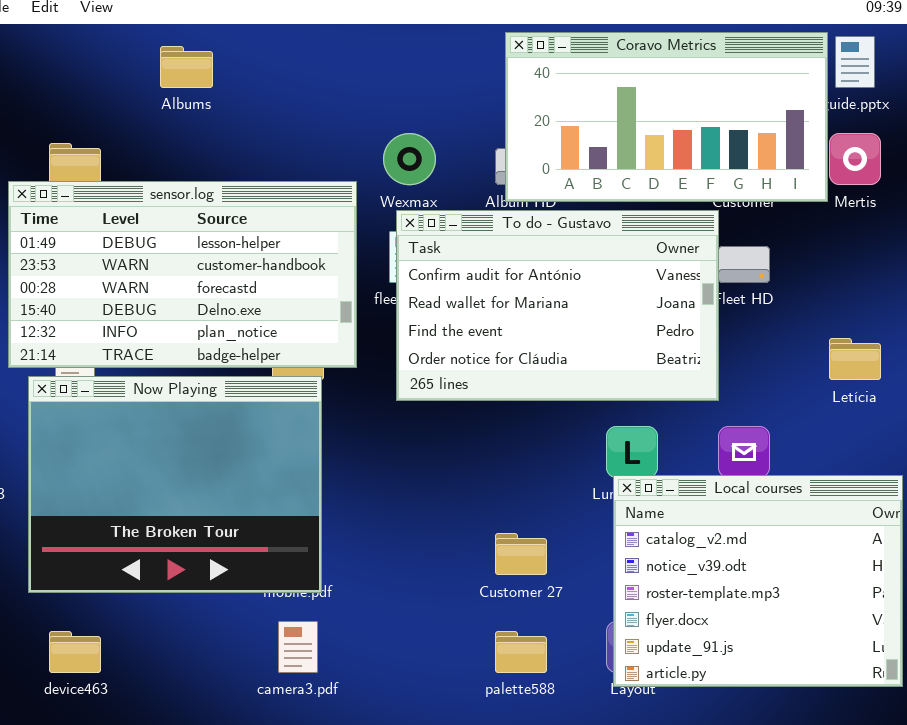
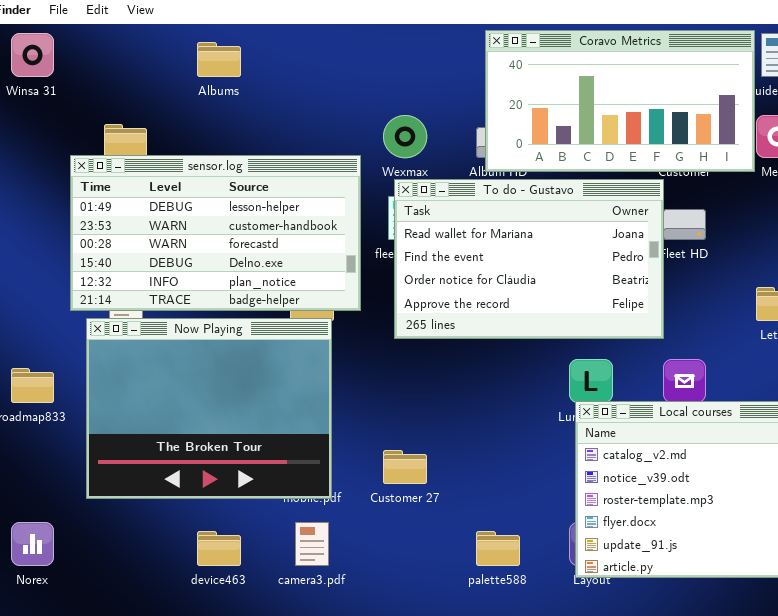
To do - Gustavo: [396,210,719,401] -> [394,179,664,339], scrolled down 1 row
Customer 27: [495,533,547,575] -> [383,450,427,484], moved
device463: [49,631,101,673] -> [197,531,241,566], moved

